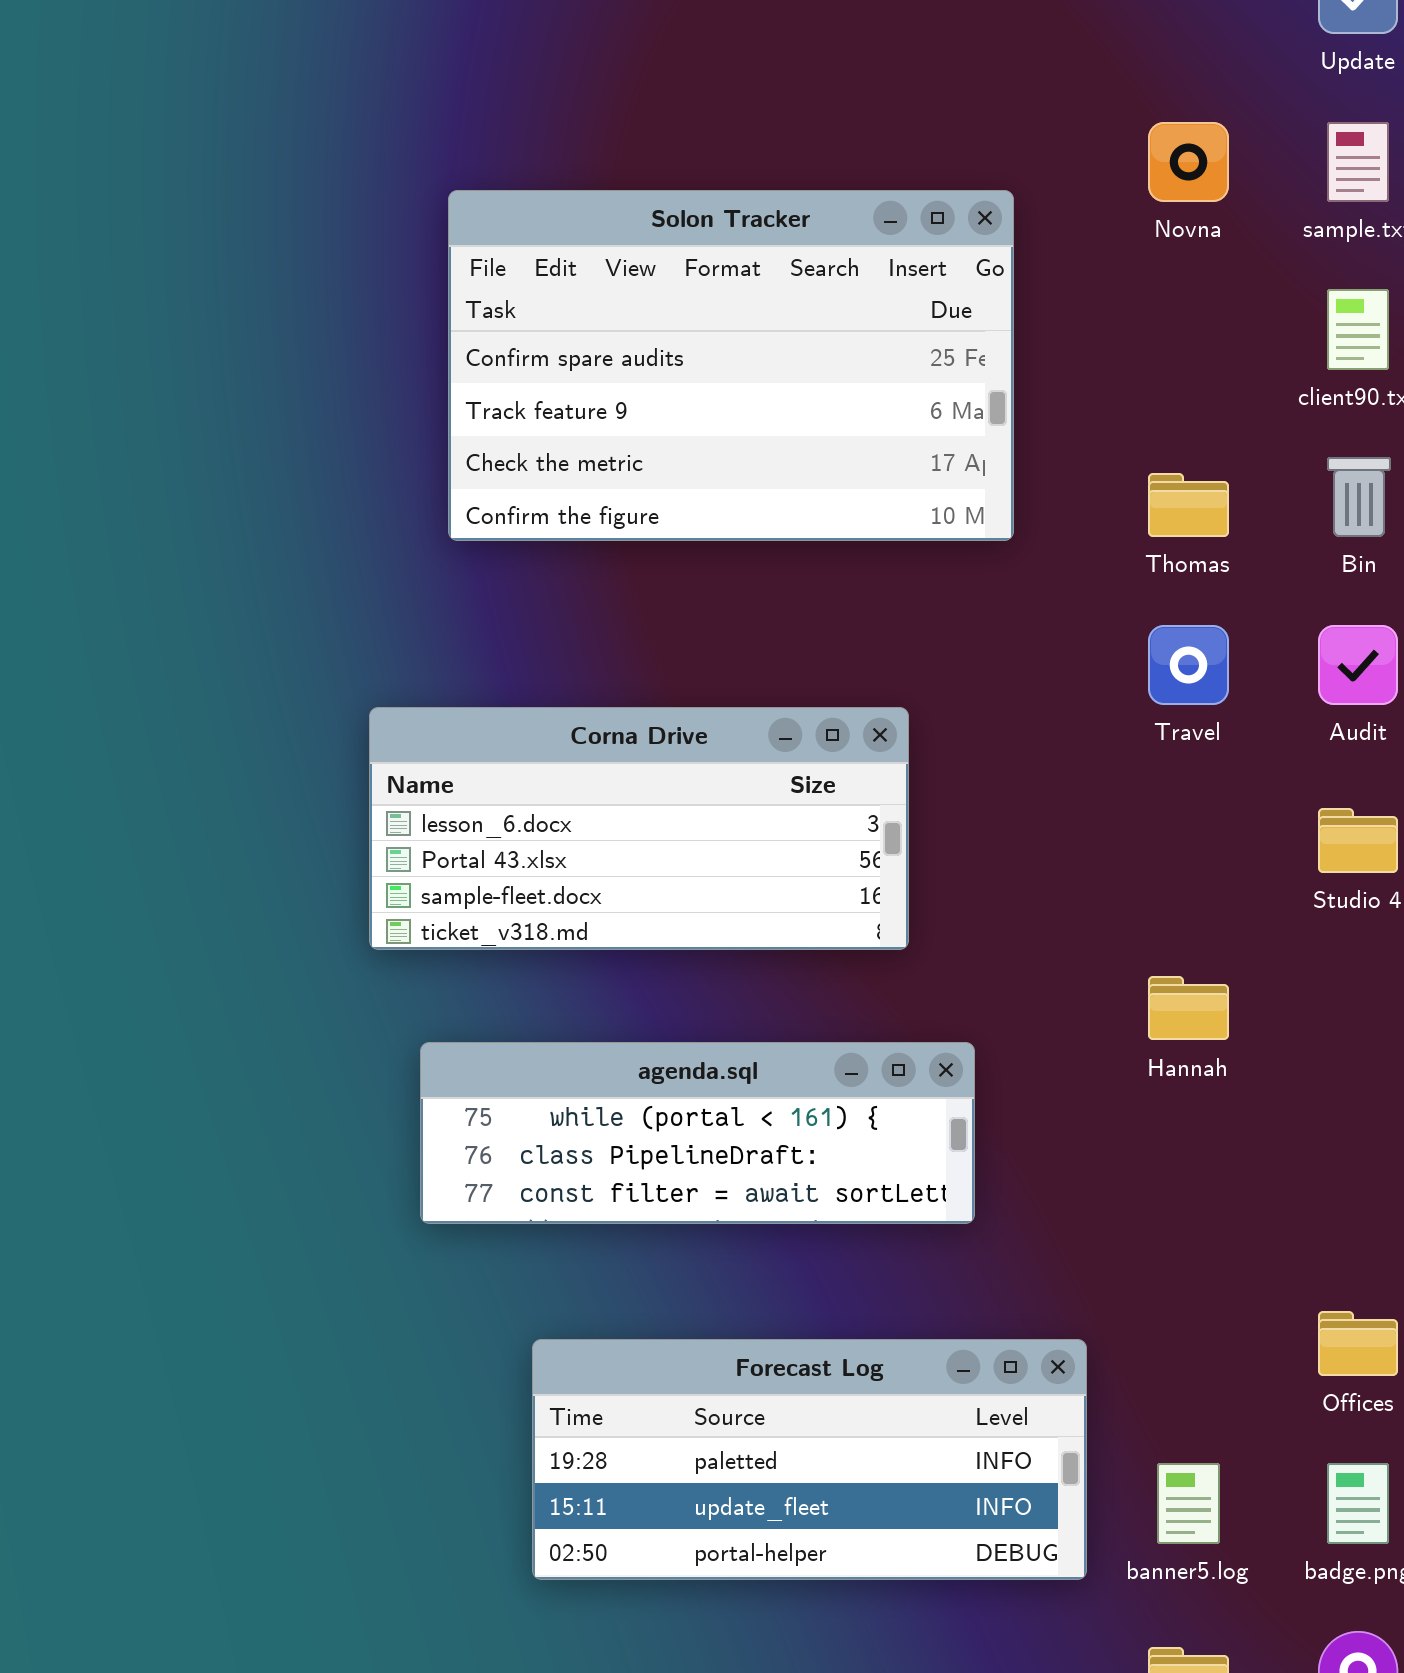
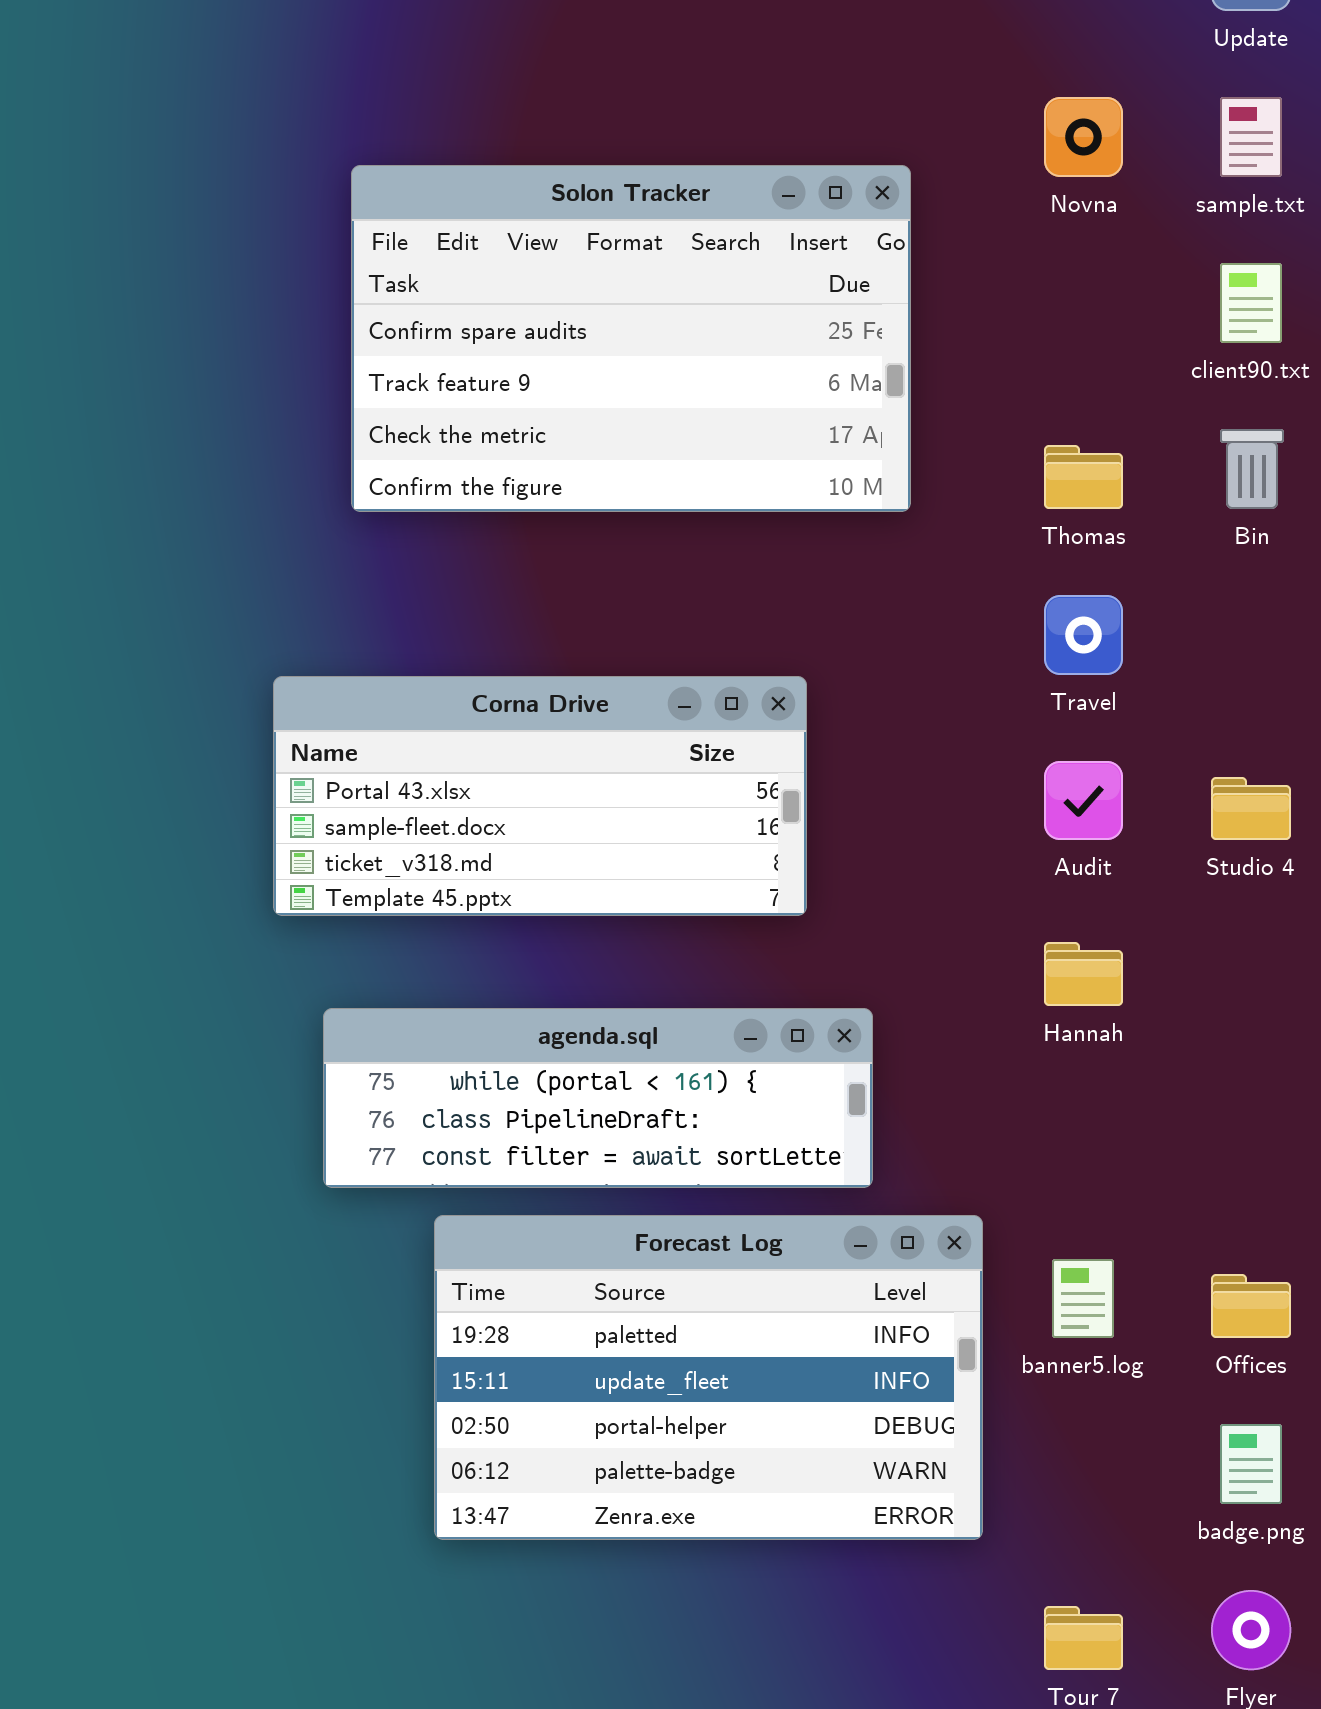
Audit: [1318,625,1398,705] -> [1044,761,1123,840], moved
Corna Drive: [369,707,909,950] -> [273,676,807,916], scrolled down 1 row
Forecast Log: [532,1339,1087,1580] -> [434,1215,983,1540], resized
banner5.log: [1157,1463,1220,1544] -> [1052,1259,1114,1338], moved

